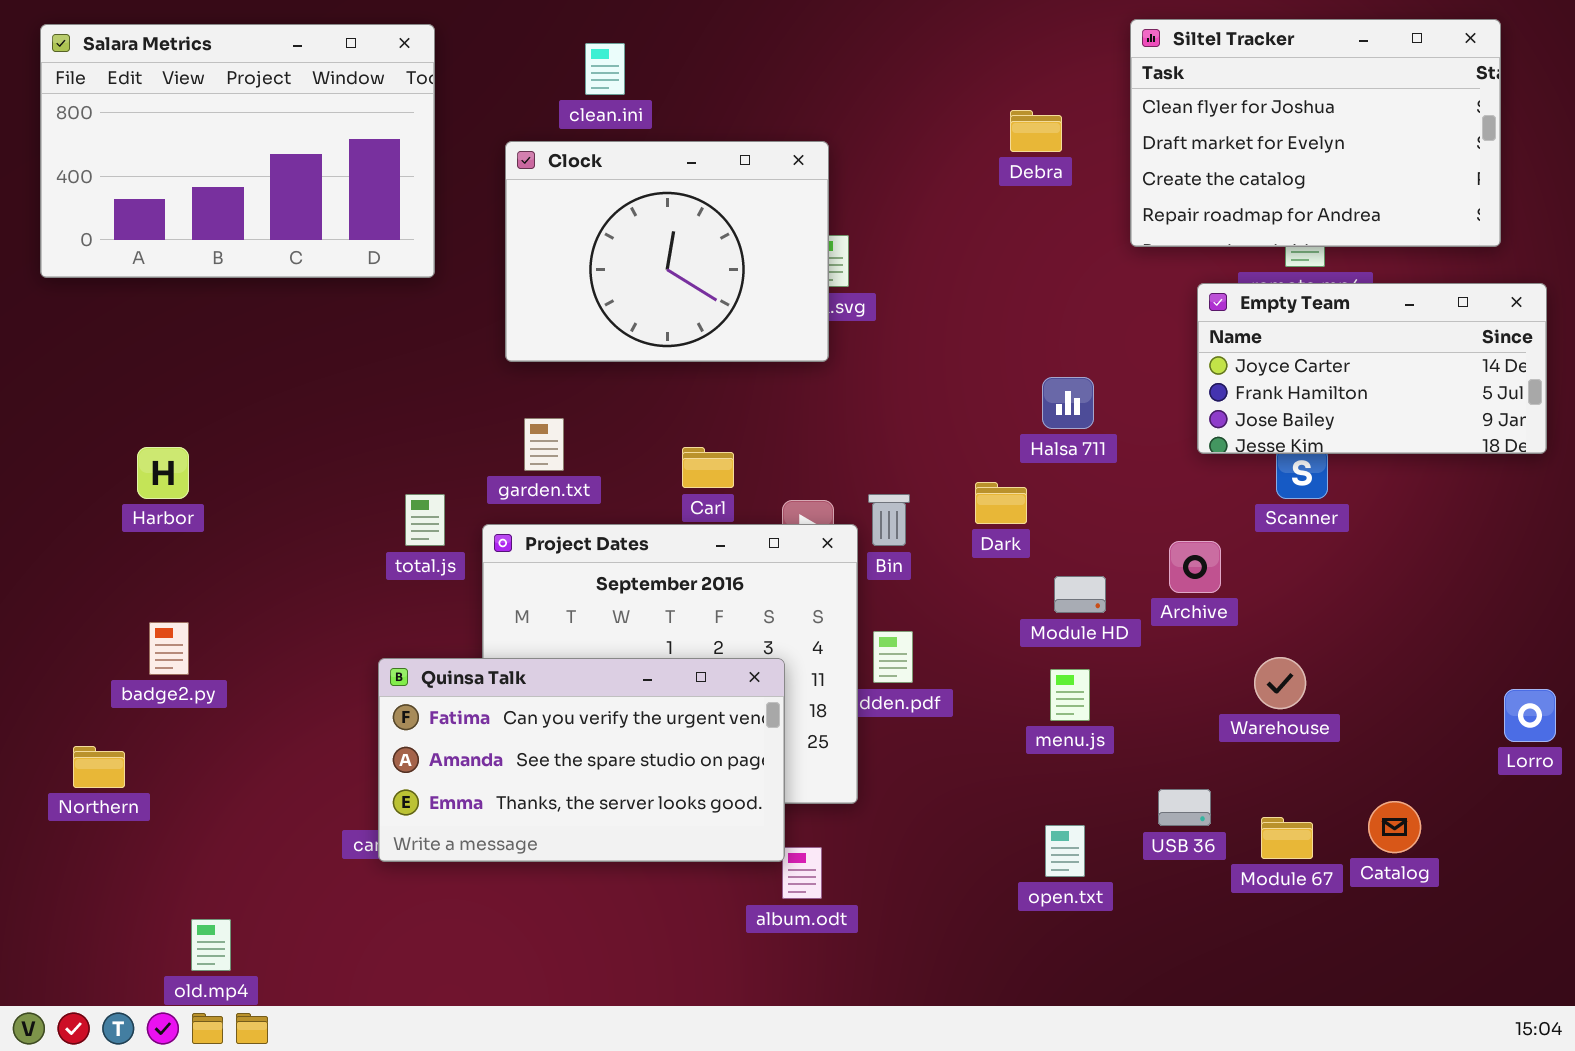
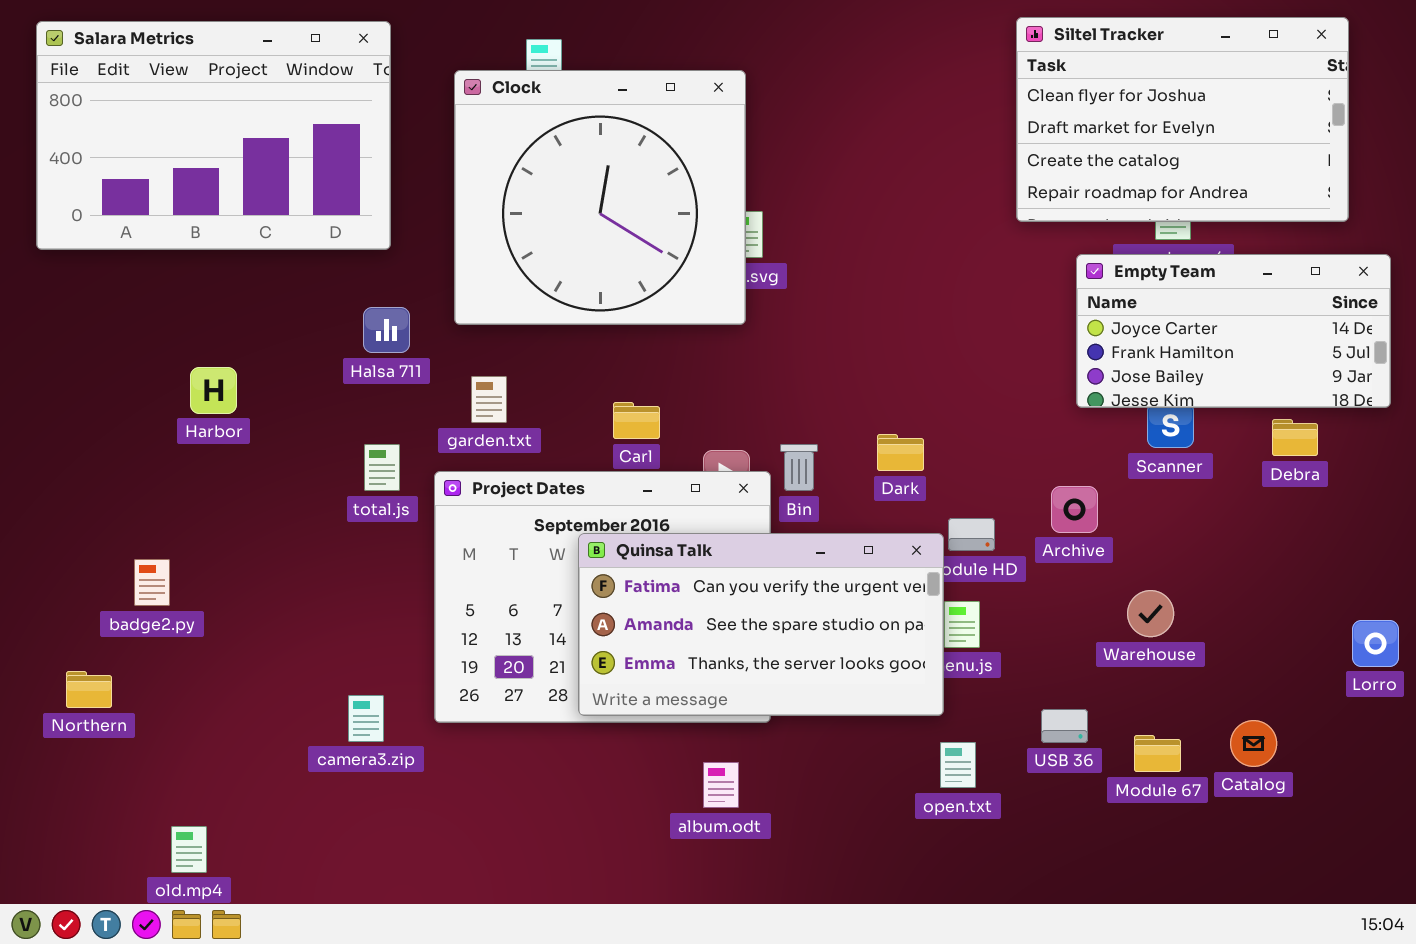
Debra: [1010,110,1062,152] -> [1272,419,1318,456], moved
Clock: [505,141,829,362] -> [454,70,746,325], resized
Halsa 711: [1042,377,1094,429] -> [363,307,410,353], moved
Harbor: [137,447,189,499] -> [190,367,237,414], moved
Quinsa Talk: [378,658,785,862] -> [578,533,944,716], moved

